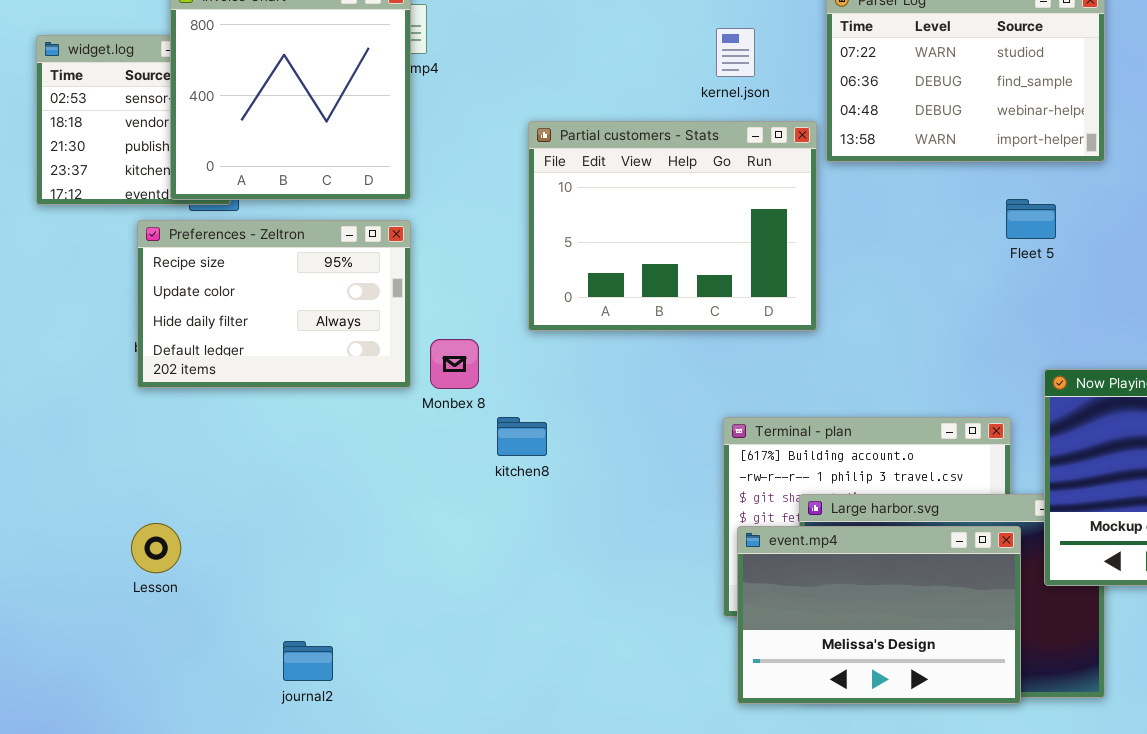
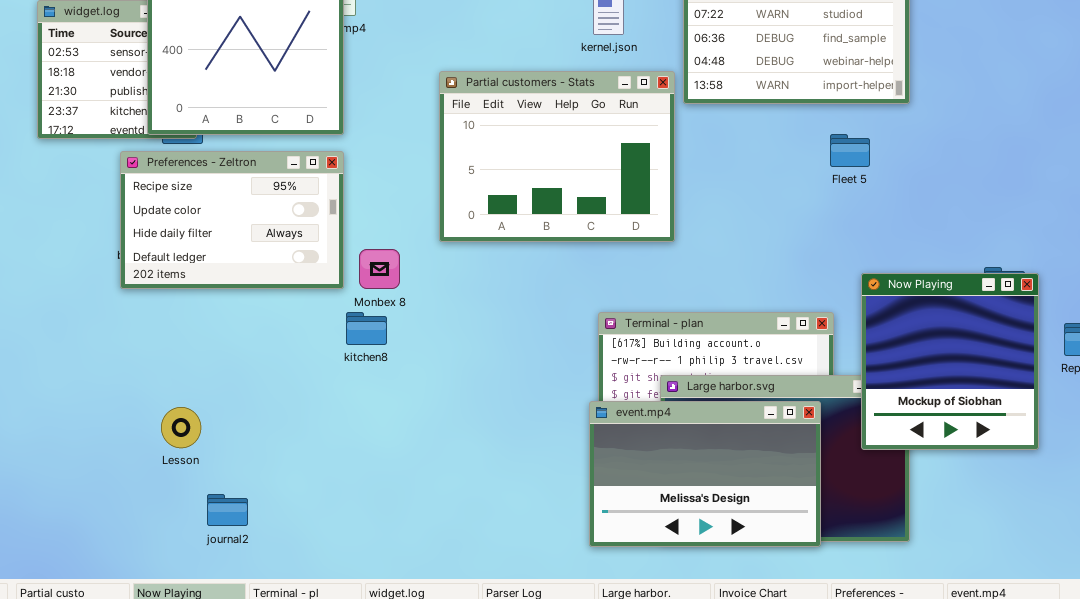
kitchen8: [497,417,547,456] -> [346,312,387,345], moved
Lesson: [131,523,181,573] -> [161,407,201,448], moved
event.mp4: [737,526,1021,704] -> [589,401,821,547], moved
journal2: [283,641,333,681] -> [207,494,248,526], moved

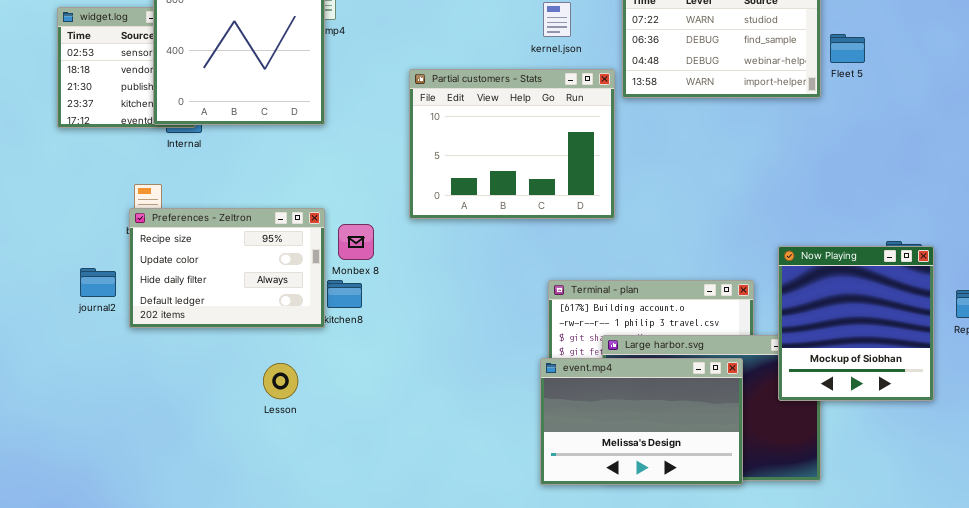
Fleet 5: [830,134,870,167] -> [830,34,865,63], moved
Preferences - Zeltron: [120,151,344,289] -> [129,208,325,328], moved
Lesson: [161,407,201,448] -> [263,363,298,399], moved
journal2: [207,494,248,526] -> [80,268,116,297], moved

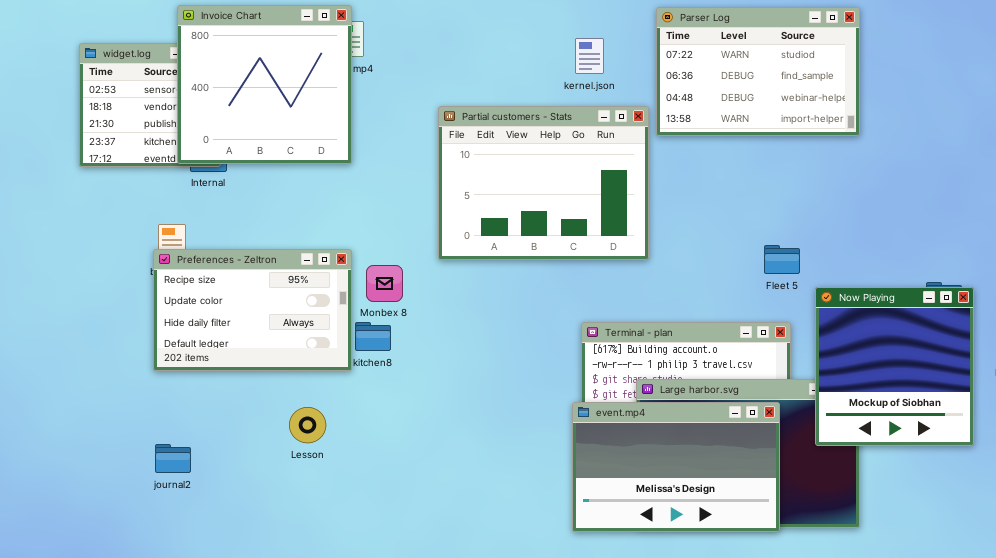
Fleet 5: [830,34,865,63] -> [764,245,800,274], moved
journal2: [80,268,116,297] -> [155,444,191,473], moved

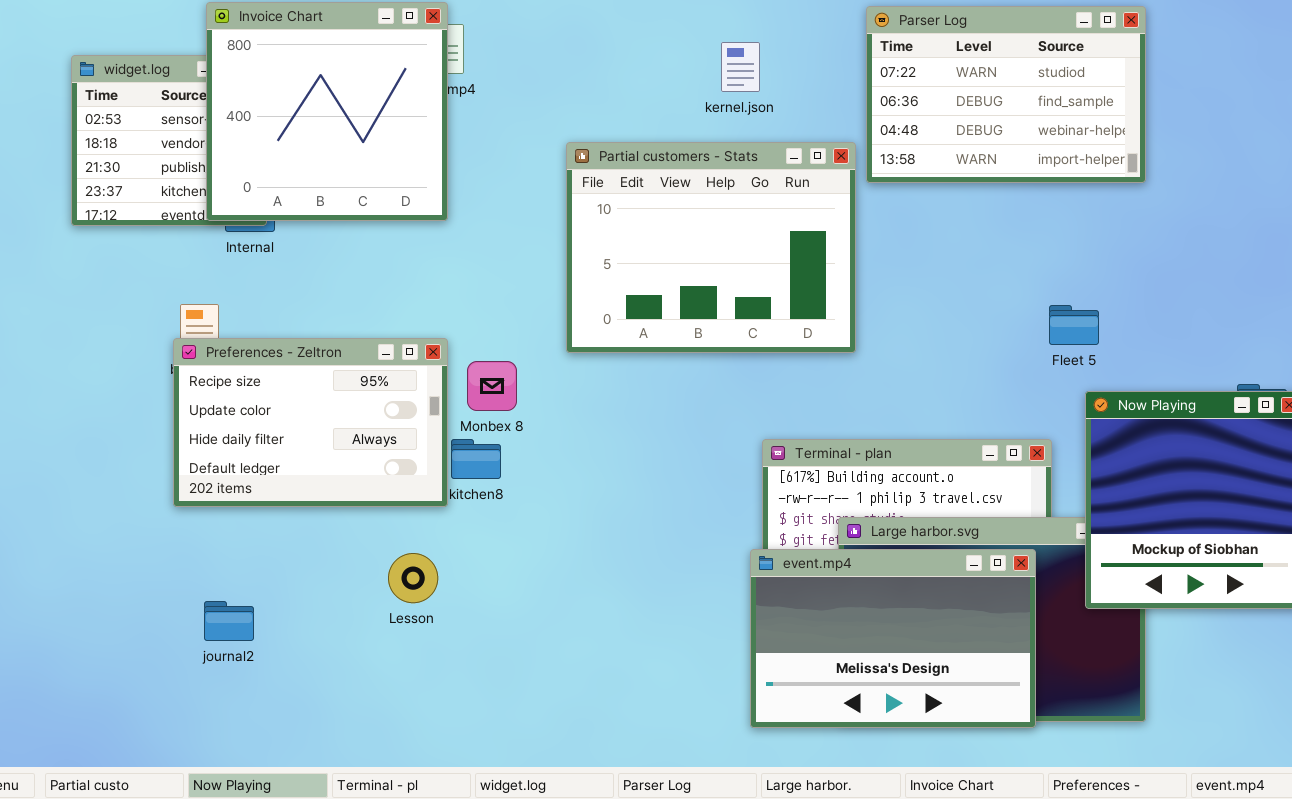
kernel.json: [575,38,604,74] -> [721,42,760,92], moved
Fleet 5: [764,245,800,274] -> [1049,305,1099,345], moved
Lesson: [289,407,326,443] -> [388,553,438,603], moved
journal2: [155,444,191,473] -> [204,601,254,641], moved

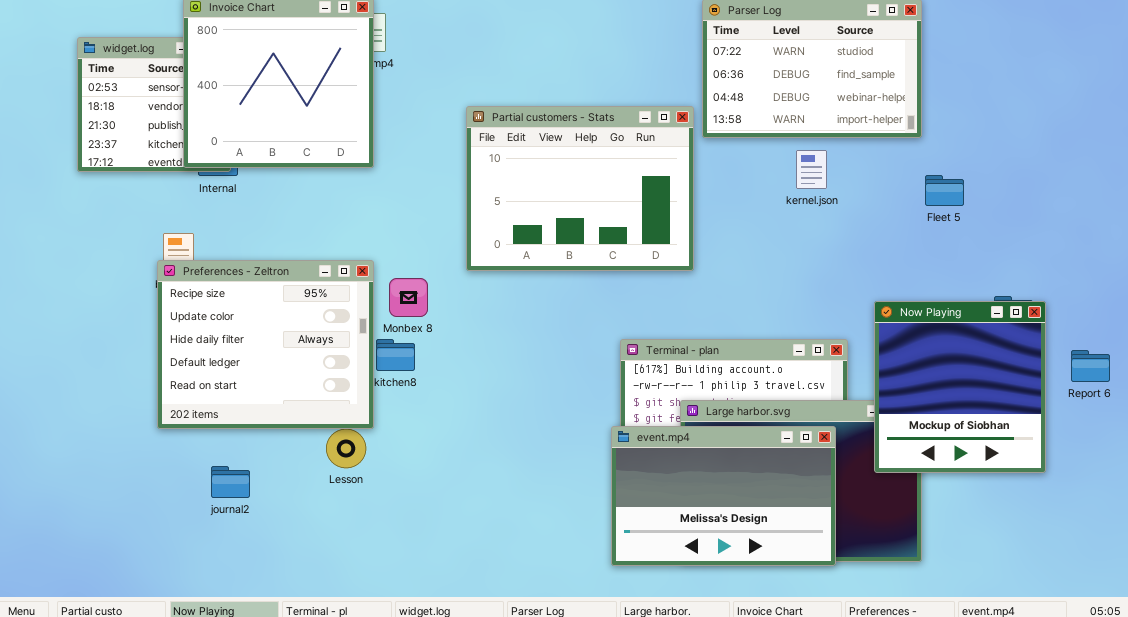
kernel.json: [721,42,760,92] -> [796,150,827,189], moved
Fleet 5: [1049,305,1099,345] -> [925,175,964,206], moved
Preferences - Zeltron: [173,338,448,507] -> [157,260,374,429], resized
journal2: [204,601,254,641] -> [211,466,250,498], moved

